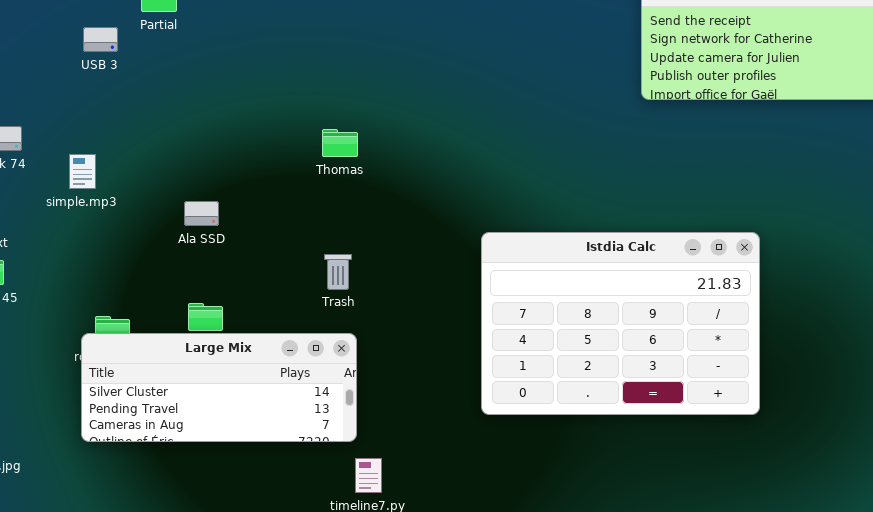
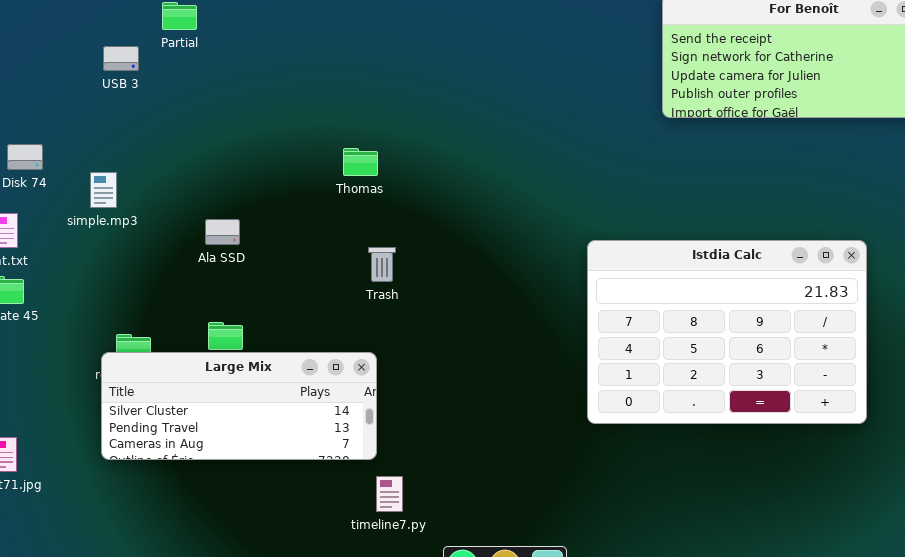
Istdia Calc: [481,232,760,415] -> [587,240,867,424], moved
Trash: [324,254,352,290] -> [368,247,396,282], moved

